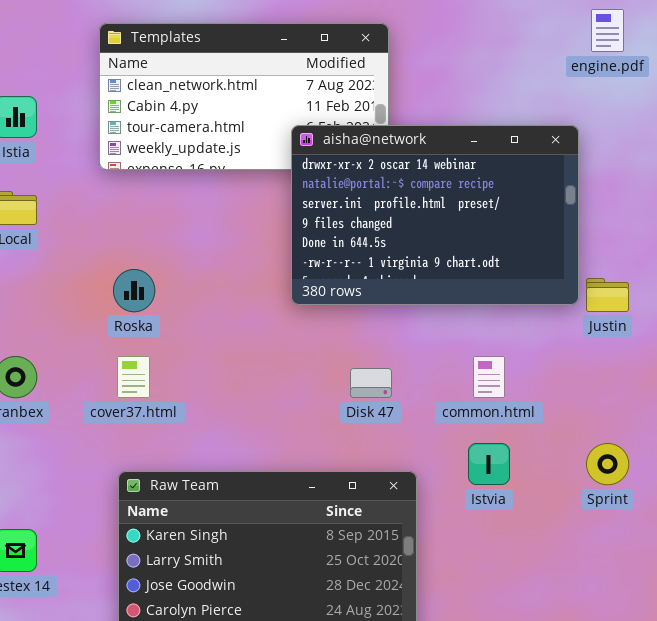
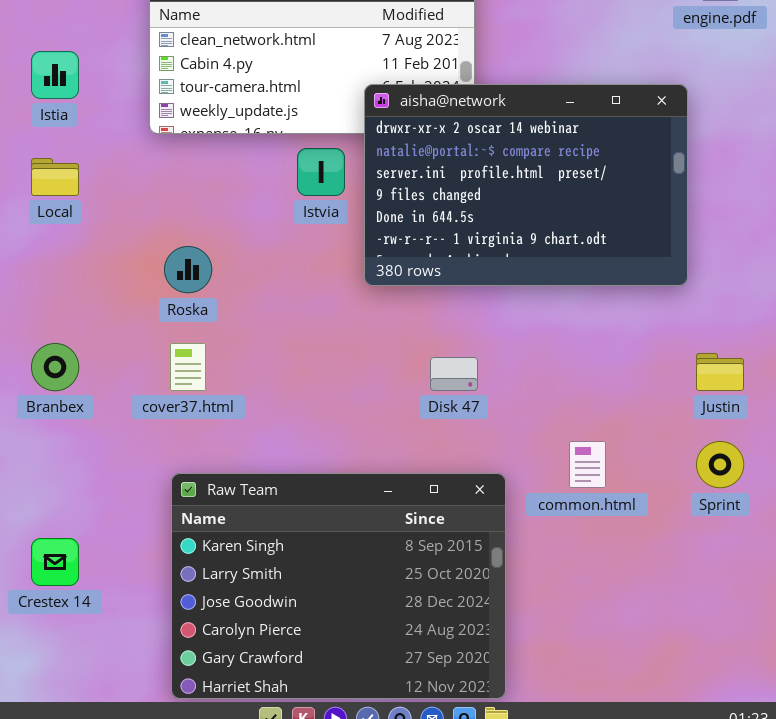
Justin: [586,278,629,312] -> [696,353,744,391], moved
common.html: [473,356,505,398] -> [569,441,606,488], moved
Istvia: [468,443,510,485] -> [297,148,345,196], moved

